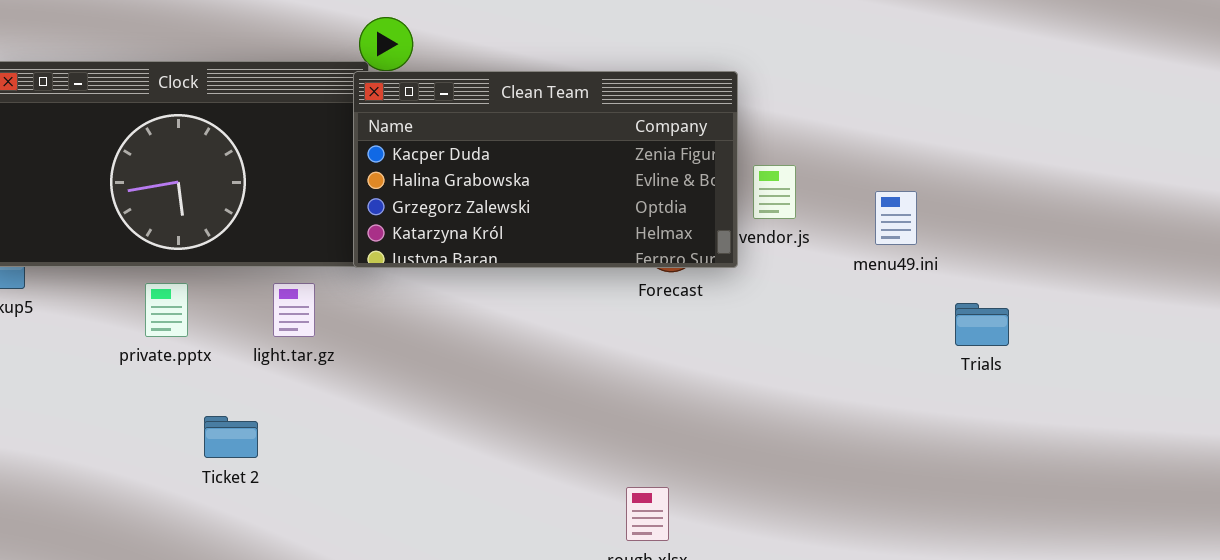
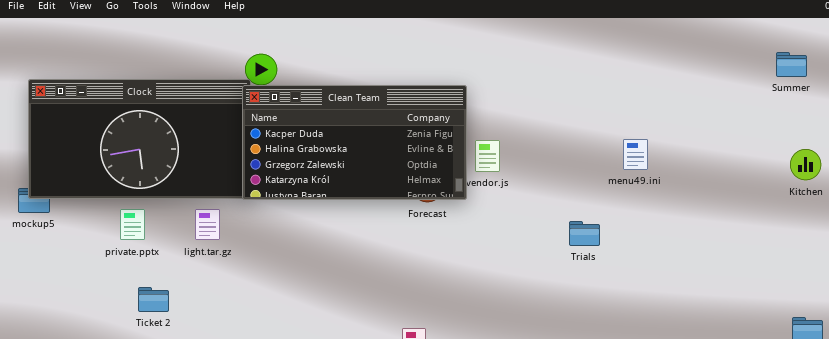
menu49.ini: [875,191,917,245] -> [623,139,648,170], moved
Trials: [955,303,1009,346] -> [569,221,600,246], moved
Ticket 2: [204,416,258,458] -> [138,287,169,312], moved

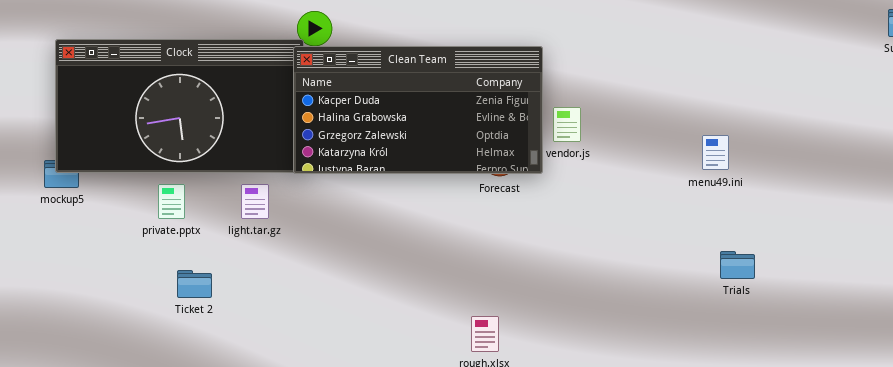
menu49.ini: [623,139,648,170] -> [702,135,729,170], moved
Trials: [569,221,600,246] -> [720,251,755,279], moved

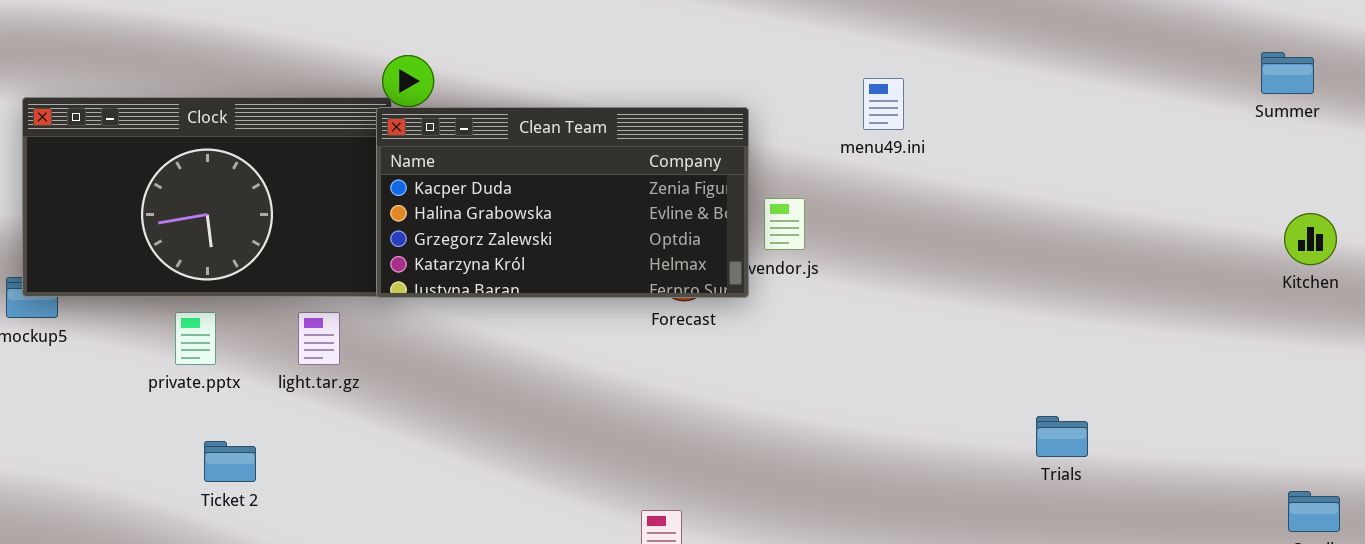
menu49.ini: [702,135,729,170] -> [863,78,904,130], moved
Trials: [720,251,755,279] -> [1036,416,1088,457], moved

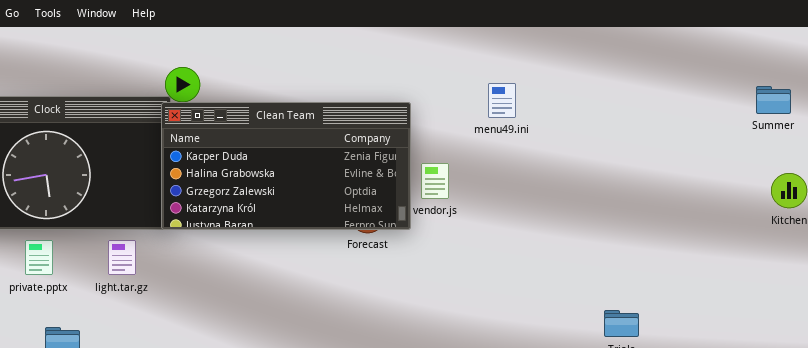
Summer: [1261,52,1314,94] -> [756,86,791,114], moved

